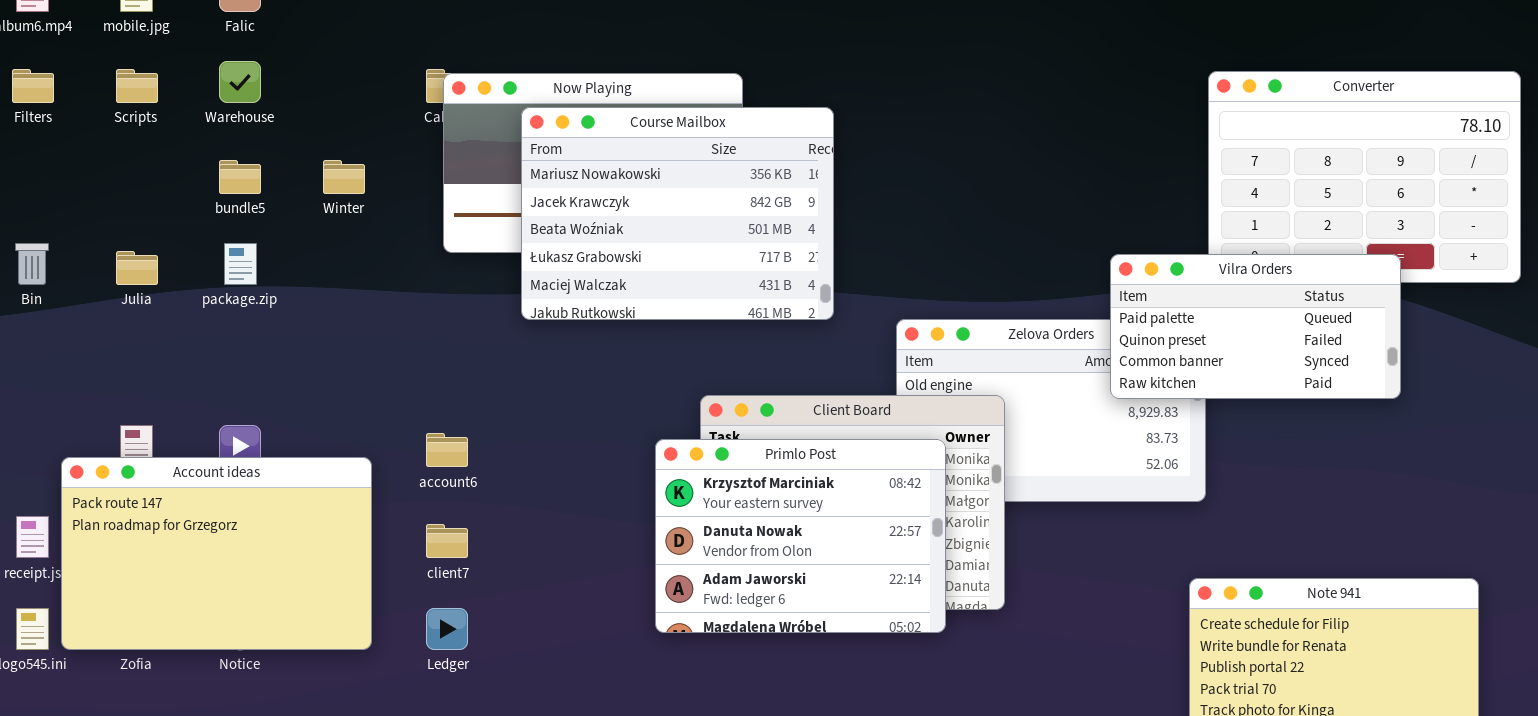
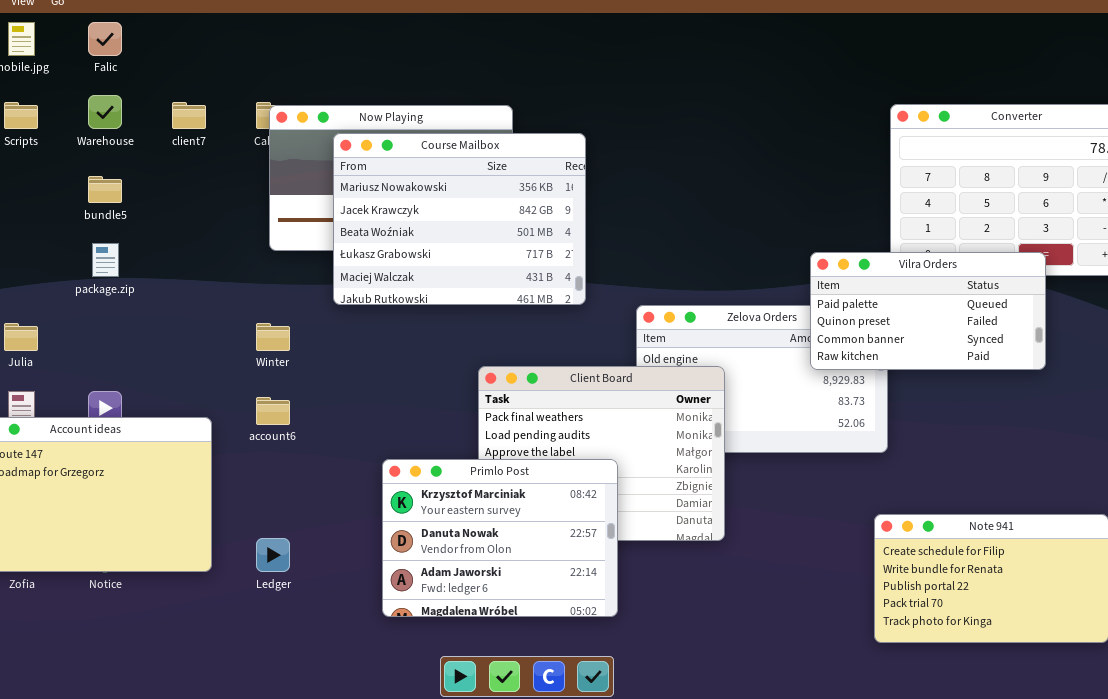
Winter: [323,160,365,194] -> [256,323,290,351], moved
Julia: [116,251,158,285] -> [4,323,38,351], moved
Primlo Post: [655,439,946,633] -> [382,459,618,617], moved
client7: [426,524,468,558] -> [172,102,206,129], moved

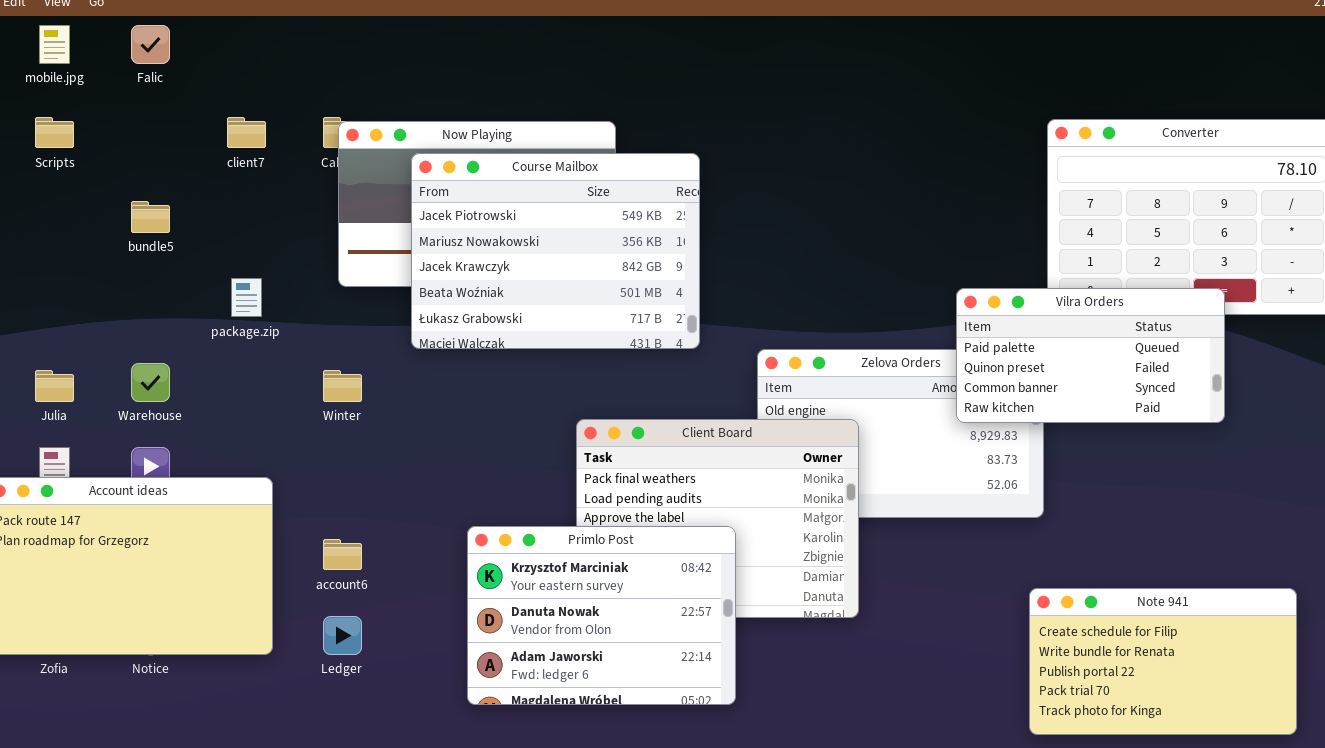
Warehouse: [88,95,122,129] -> [131,363,170,402], moved
Course Mailbox: [333,133,586,305] -> [411,153,700,349], scrolled up 1 row
package.zip: [92,243,119,277] -> [231,278,262,317], moved
account6: [256,397,290,425] -> [323,539,362,570], moved

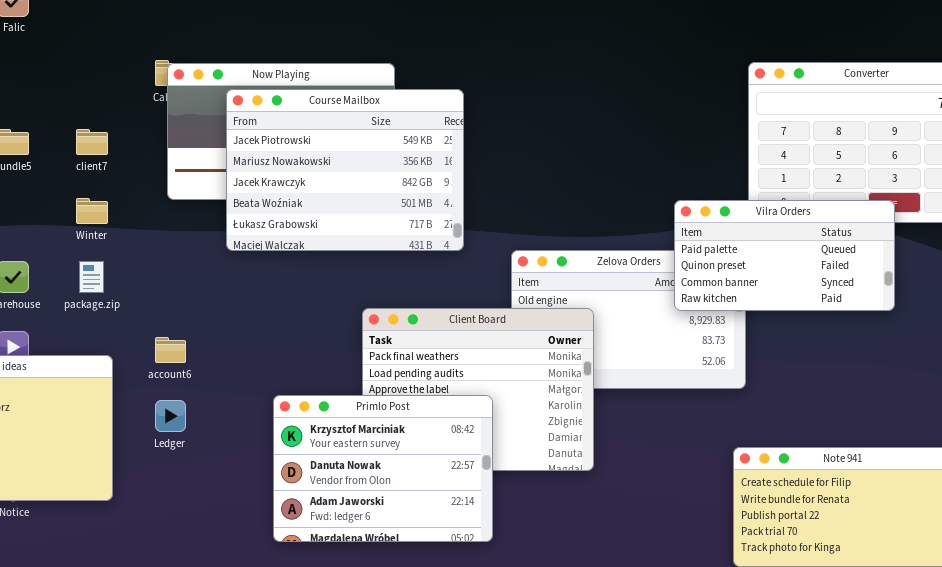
client7: [227,117,266,148] -> [76,129,108,155], moved
package.zip: [231,278,262,317] -> [79,261,104,293], moved
Winter: [323,370,362,402] -> [76,198,108,224], moved
account6: [323,539,362,570] -> [155,337,186,363], moved
Ledger: [323,616,362,655] -> [155,400,186,432], moved

